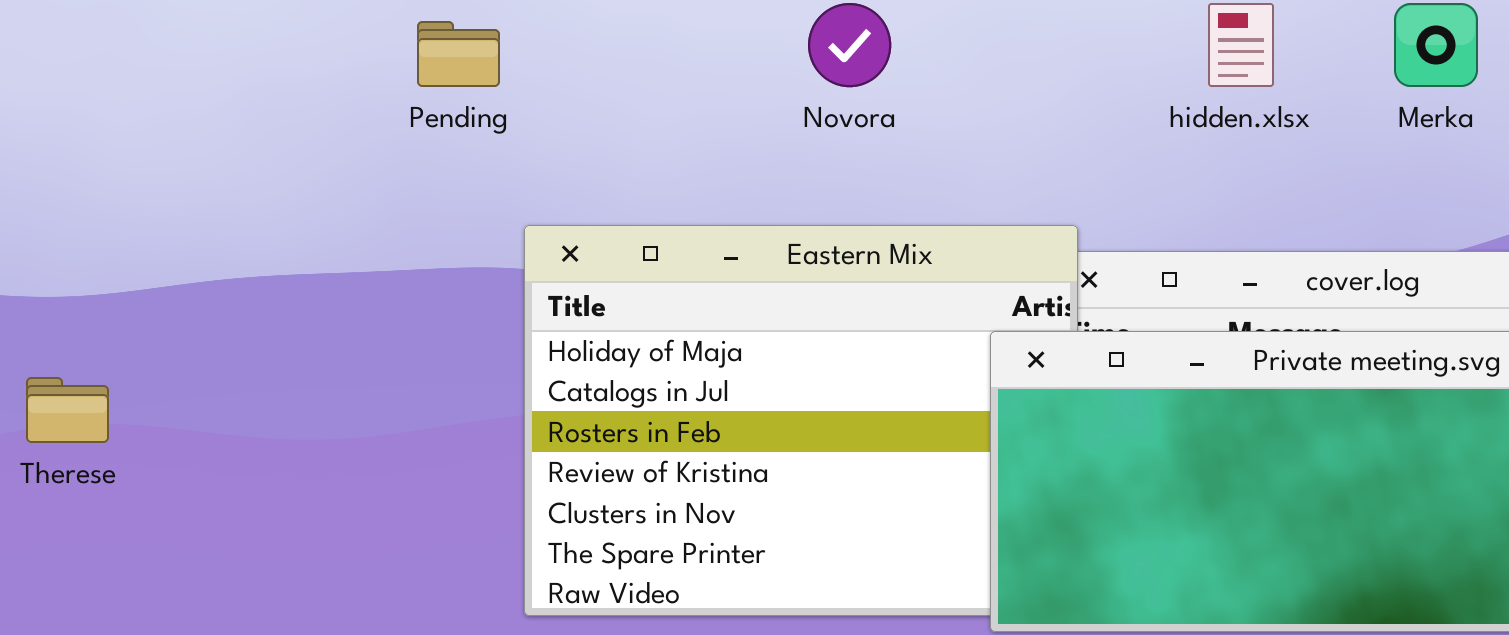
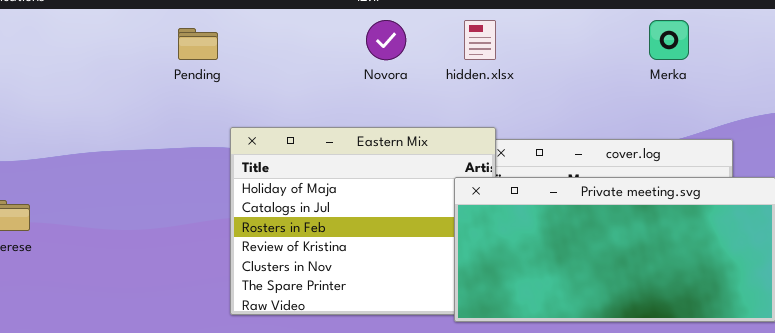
hidden.xlsx: [1208,3,1274,87] -> [464,20,496,60], moved

